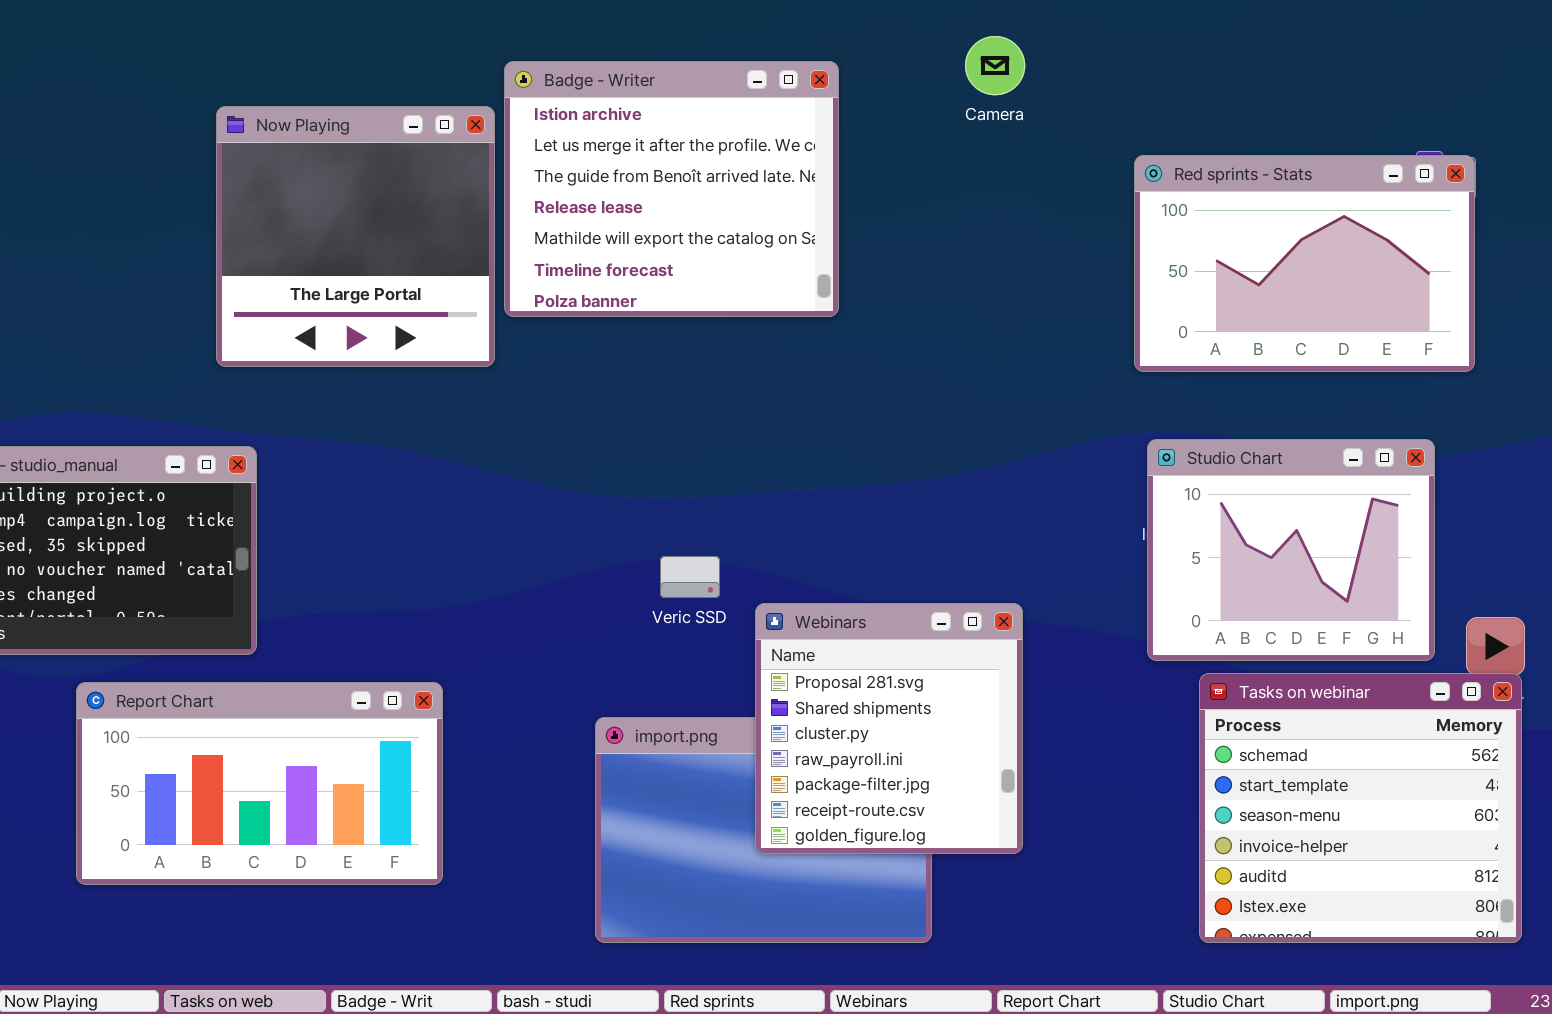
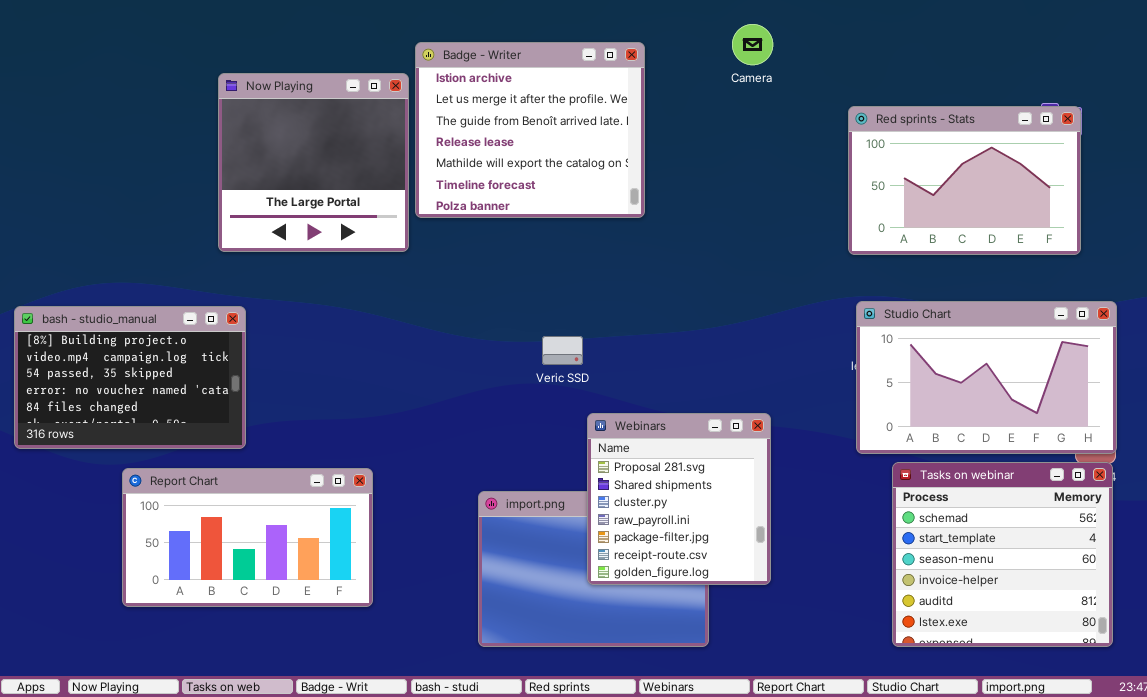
Studio Chart: [1147,439,1435,661] -> [856,301,1117,454], resized
Veric SSD: [660,556,720,598] -> [542,336,583,365], moved

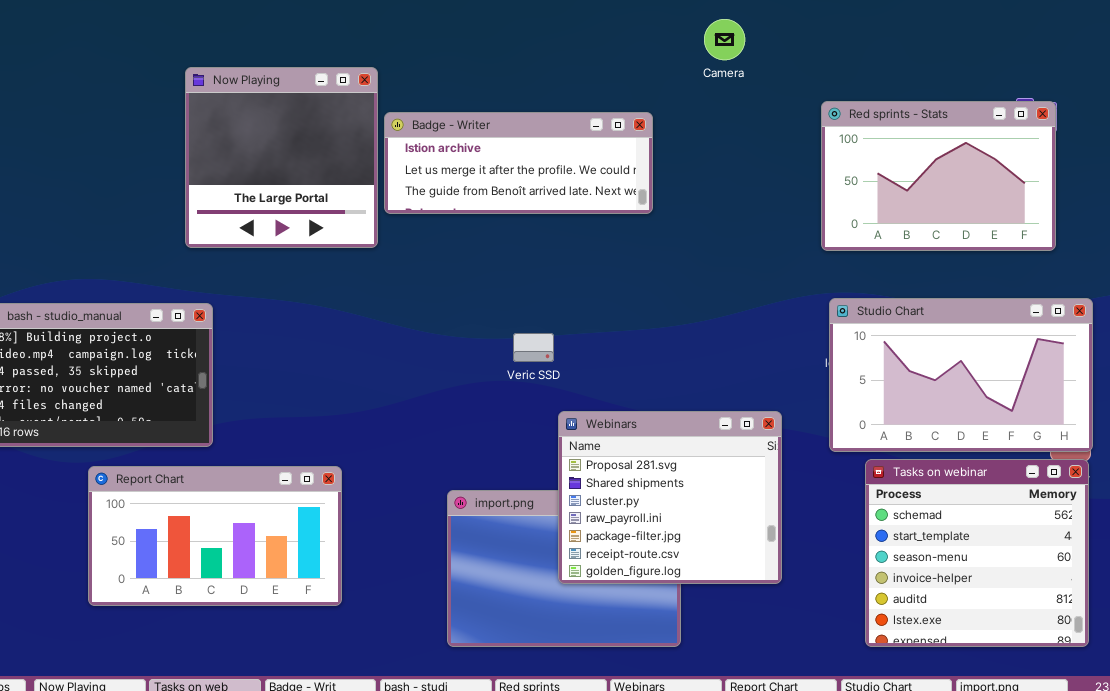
Badge - Writer: [415,42,645,218] -> [384,112,653,214], resized
Webinars: [587,413,771,585] -> [558,411,782,584], resized

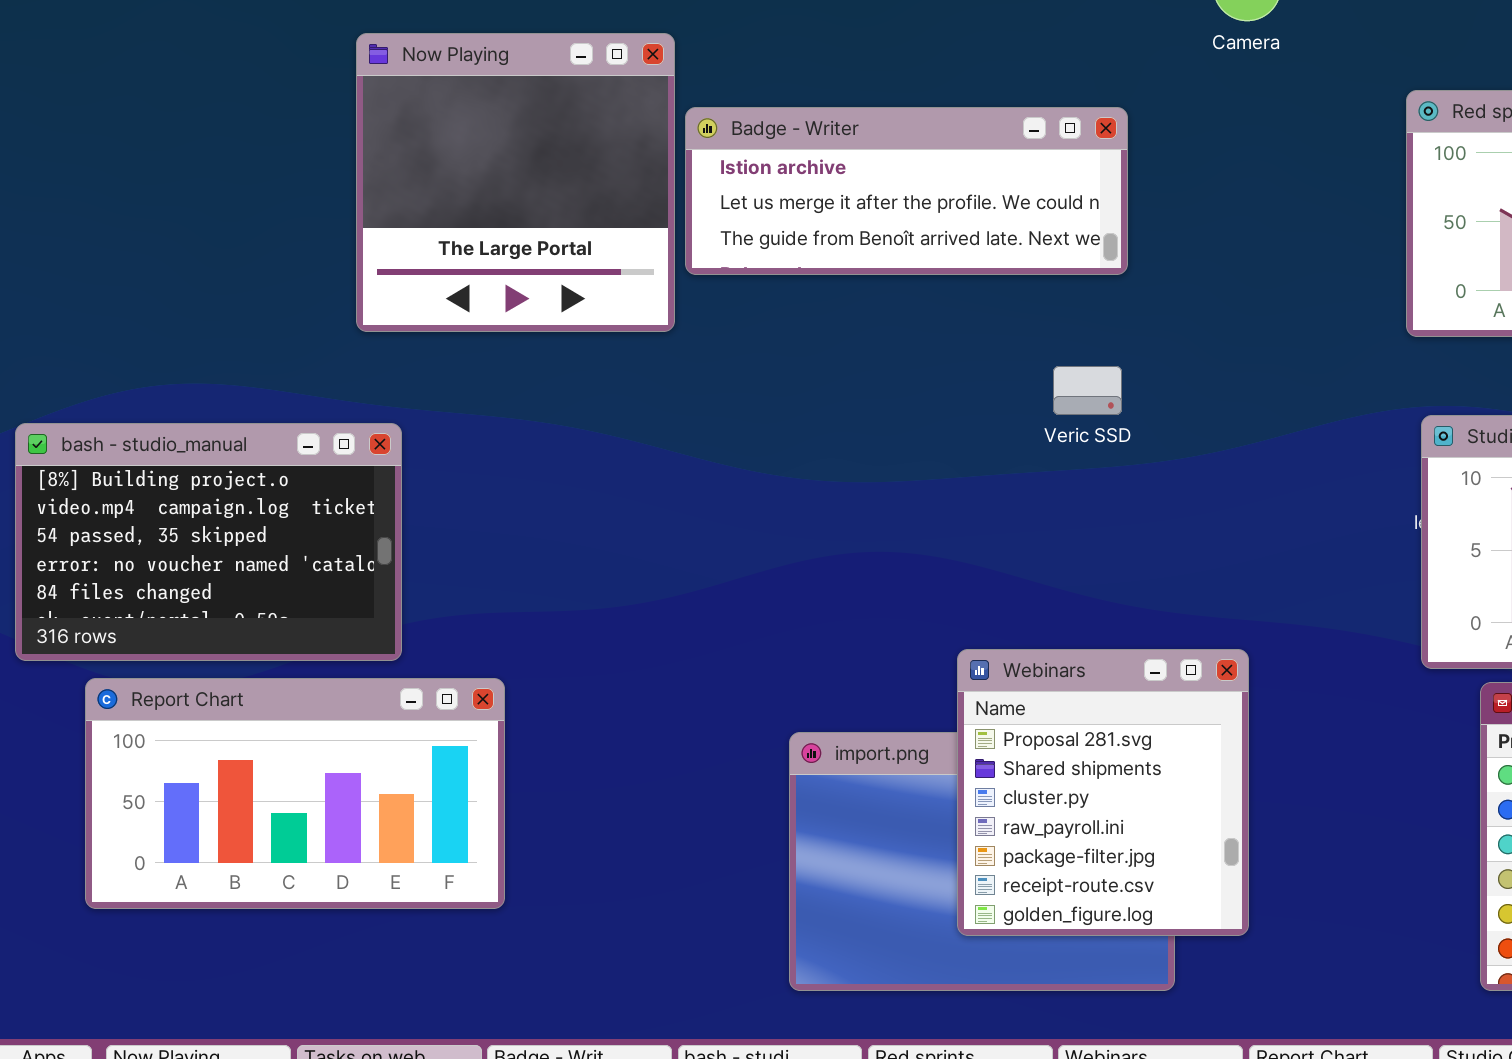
Veric SSD: [513,333,554,362] -> [1053,366,1122,415], moved
Webinars: [558,411,782,584] -> [957,649,1249,936], moved, resized
Report Chart: [88,466,342,606] -> [85,678,505,909], moved

